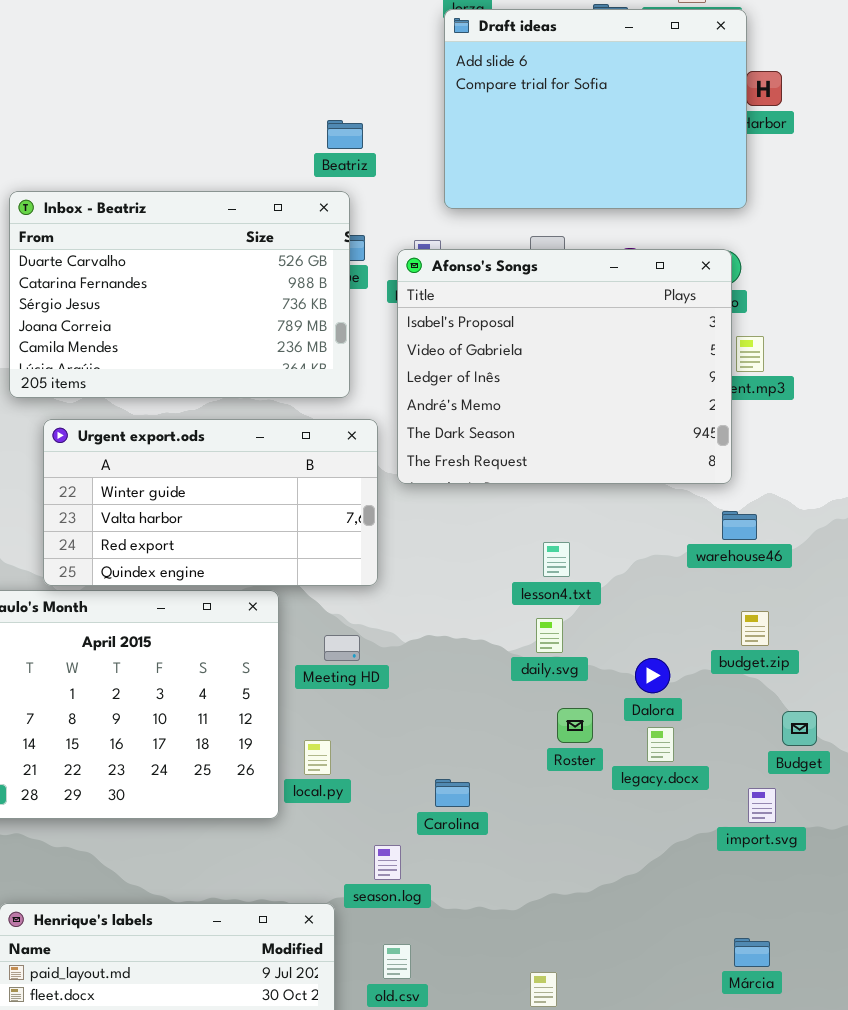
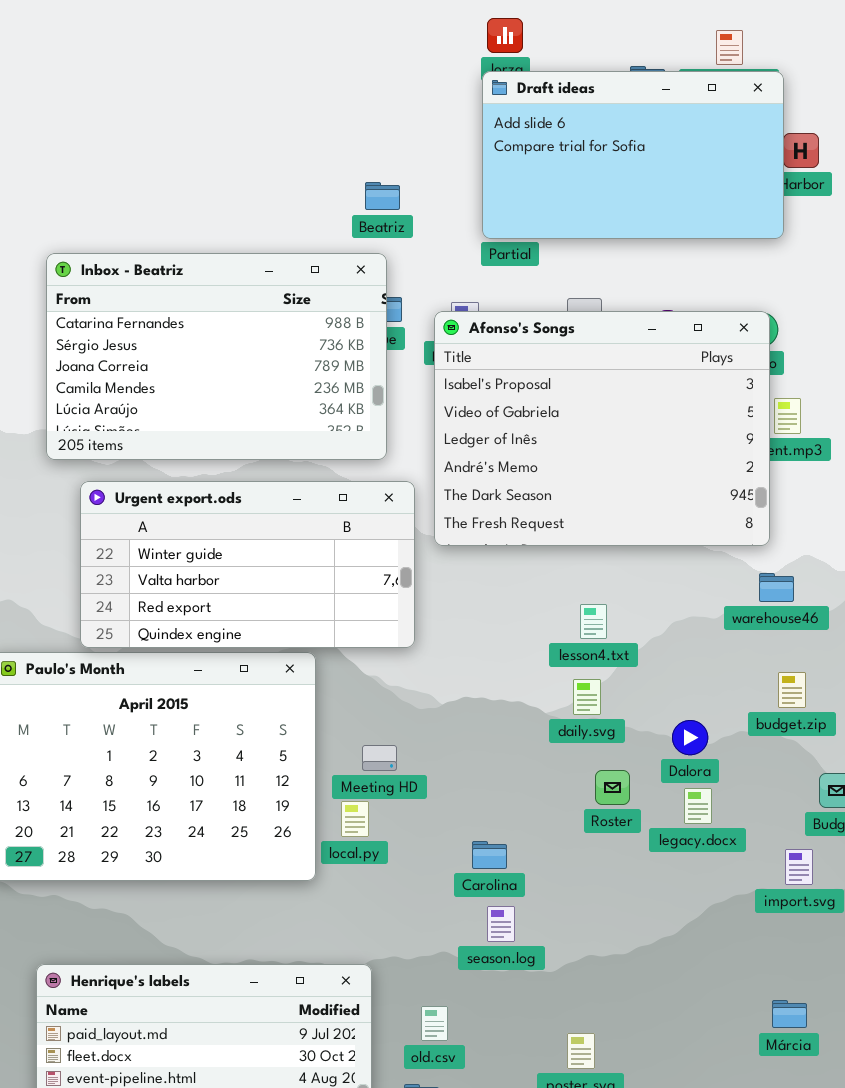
Draft ideas: [444,9,747,209] -> [482,71,784,239], resized
Inbox - Beatriz: [9,191,350,398] -> [46,253,387,460], scrolled down 1 row
Meeting HD: [324,635,360,661] -> [362,745,397,771], moved
season.log: [374,845,401,880] -> [487,906,515,942], moved

